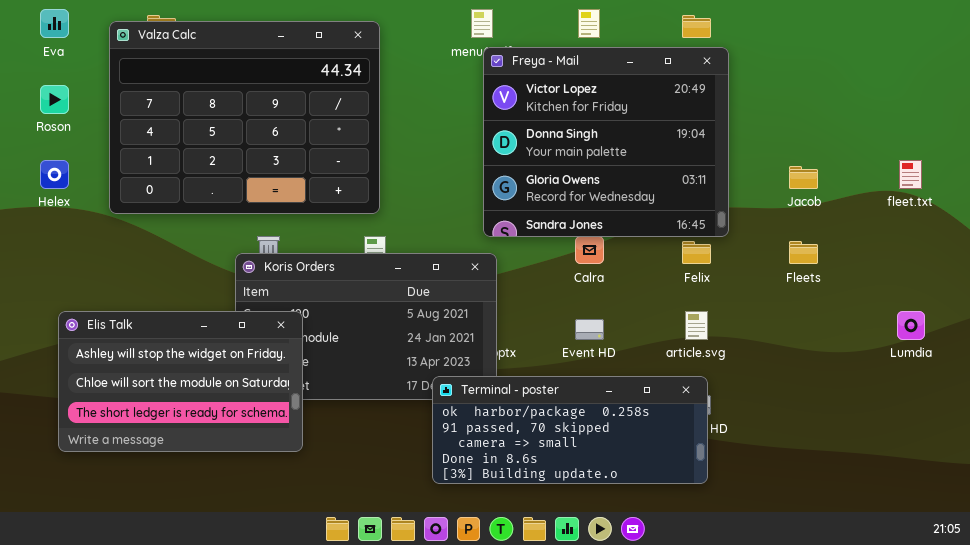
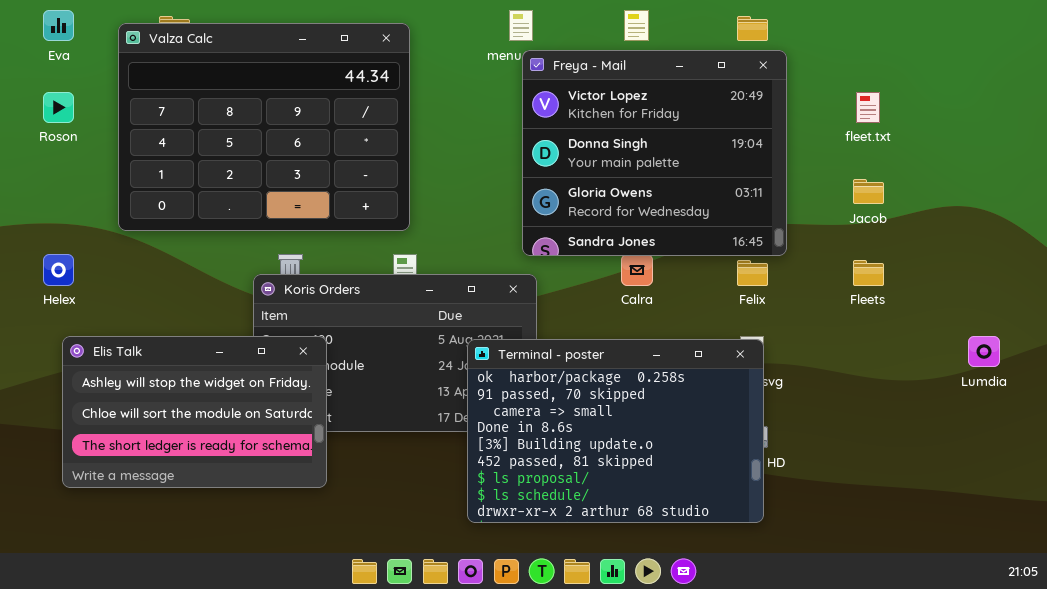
Helex: [40,160,69,189] -> [43,254,74,286], moved
fleet.txt: [899,160,922,189] -> [856,92,880,123], moved
Terminal - poster: [432,376,708,484] -> [467,339,764,523], resized

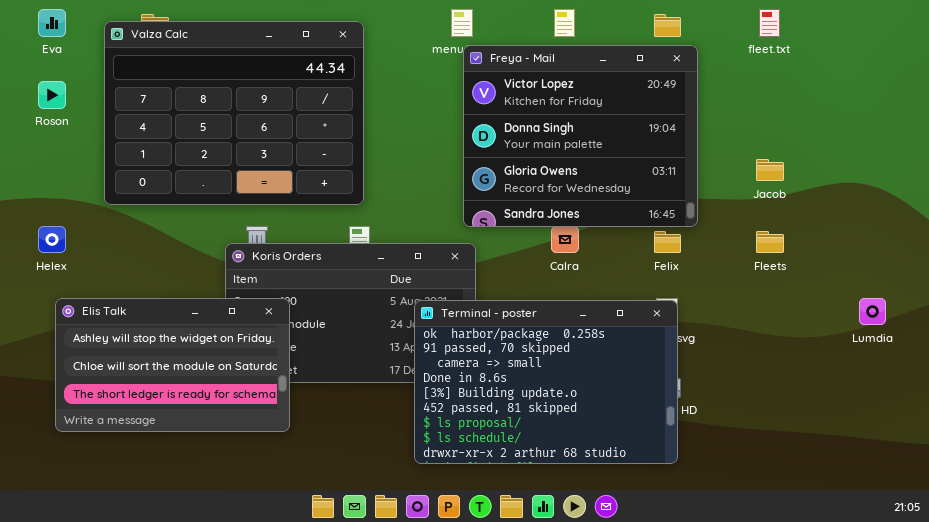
fleet.txt: [856,92,880,123] -> [759,9,780,37], moved

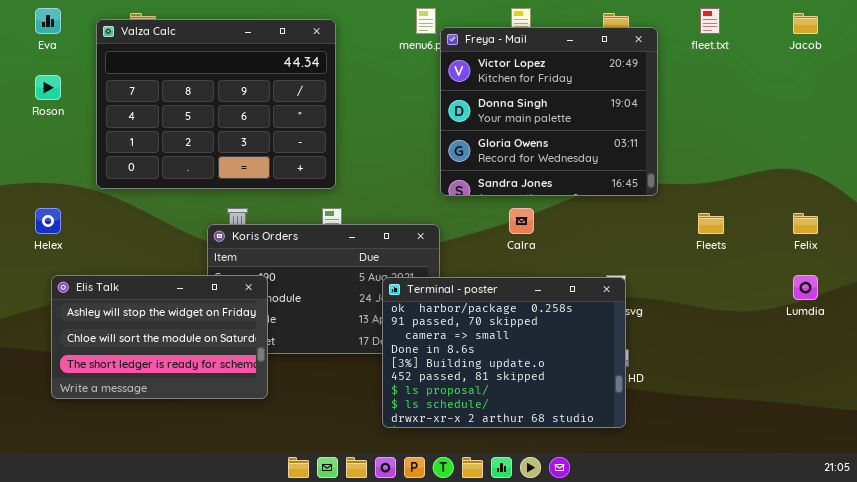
Freya - Mail: [463,45,698,227] -> [440,27,658,196], moved
Jacob: [756,159,784,181] -> [793,13,818,34], moved
Felix: [654,231,681,253] -> [793,213,818,234], moved

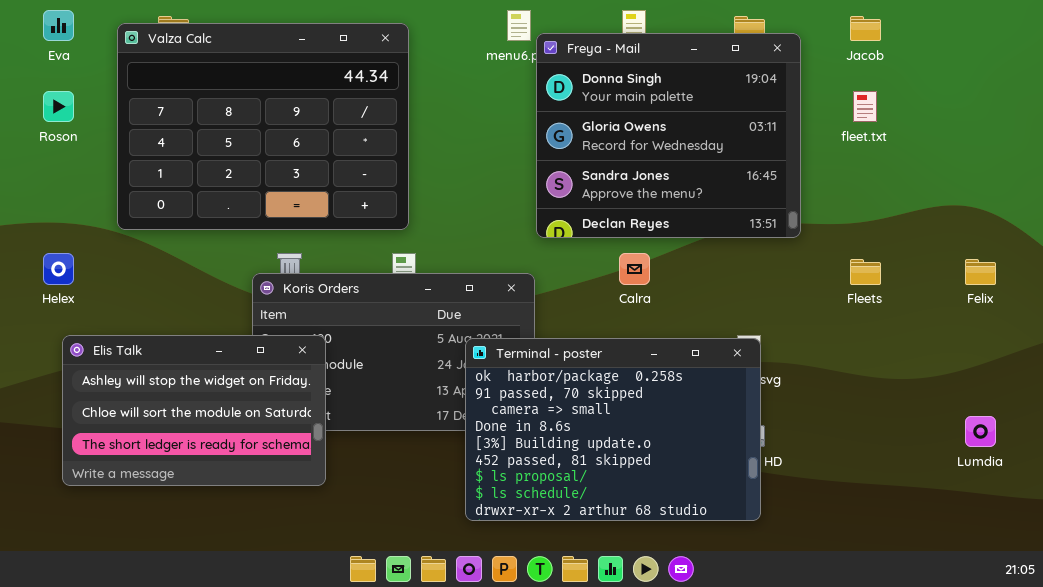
fleet.txt: [700,8,720,34] -> [853,91,877,122], moved
Jacob: [793,13,818,34] -> [850,16,881,41], moved
Freya - Mail: [440,27,658,196] -> [536,33,801,238], scrolled down 1 row
Lumdia: [793,275,818,300] -> [965,416,996,447], moved

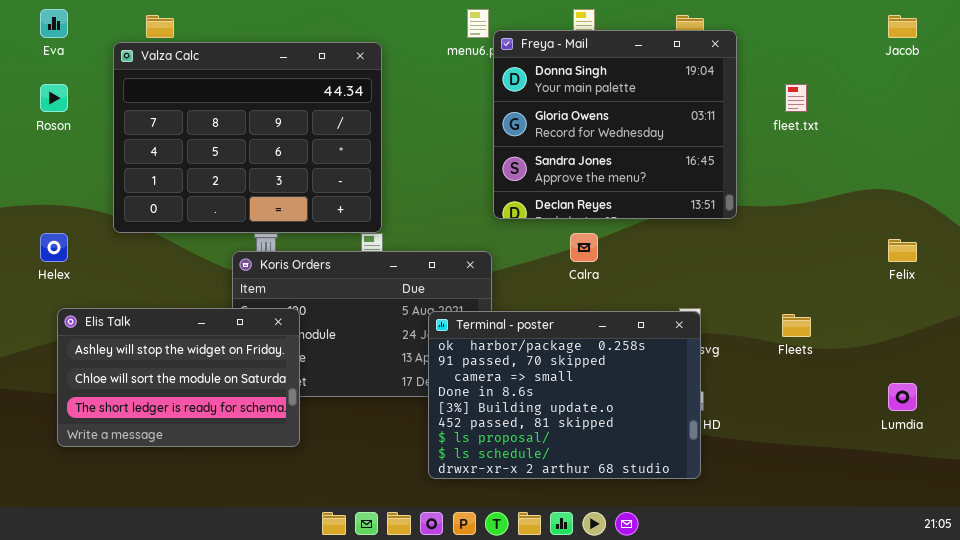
Jacob: [850,16,881,41] -> [888,15,917,38], moved
Valza Calc: [117,23,409,230] -> [113,42,382,233], moved
Fleets: [850,259,881,285] -> [782,314,811,337], moved

